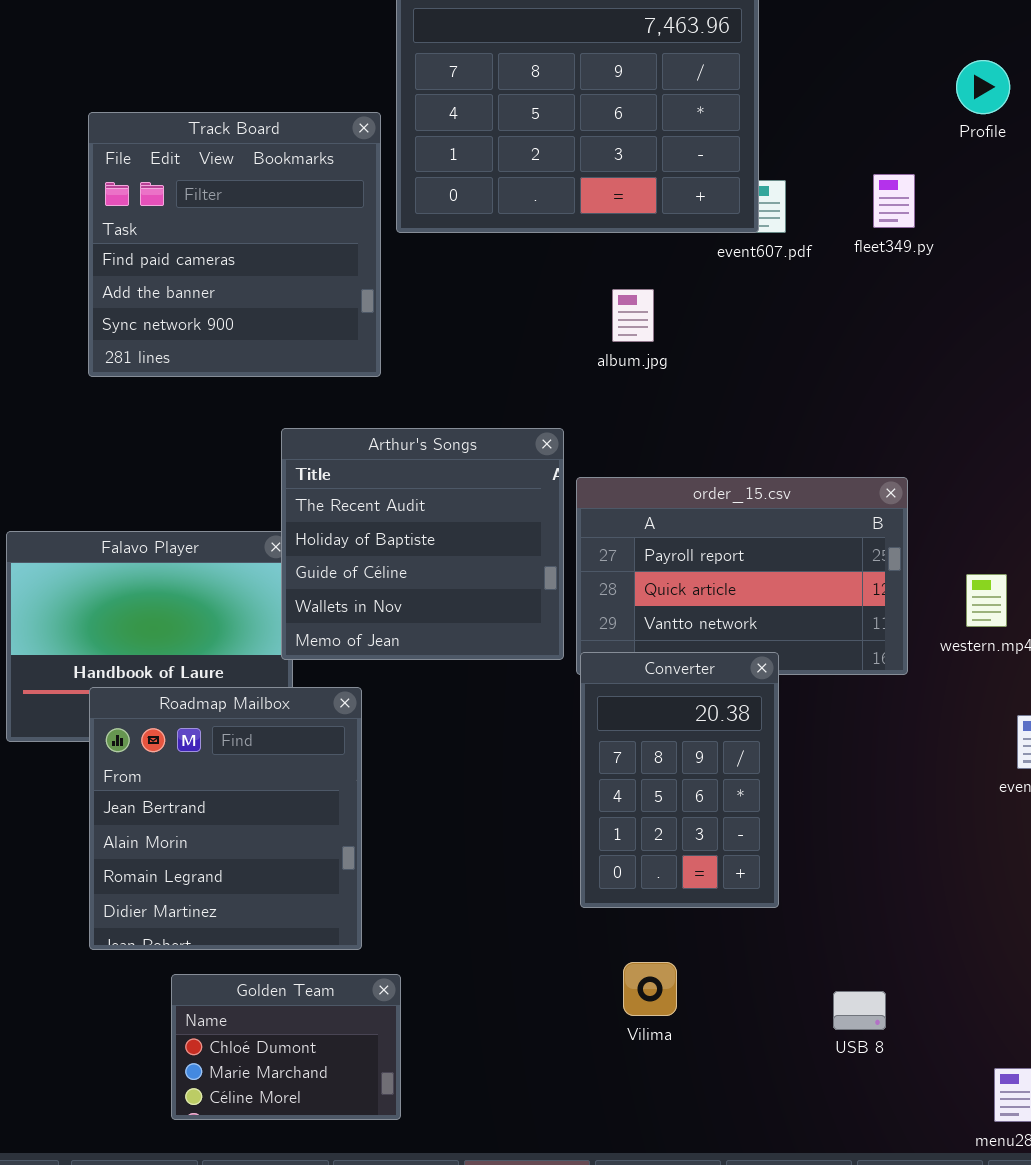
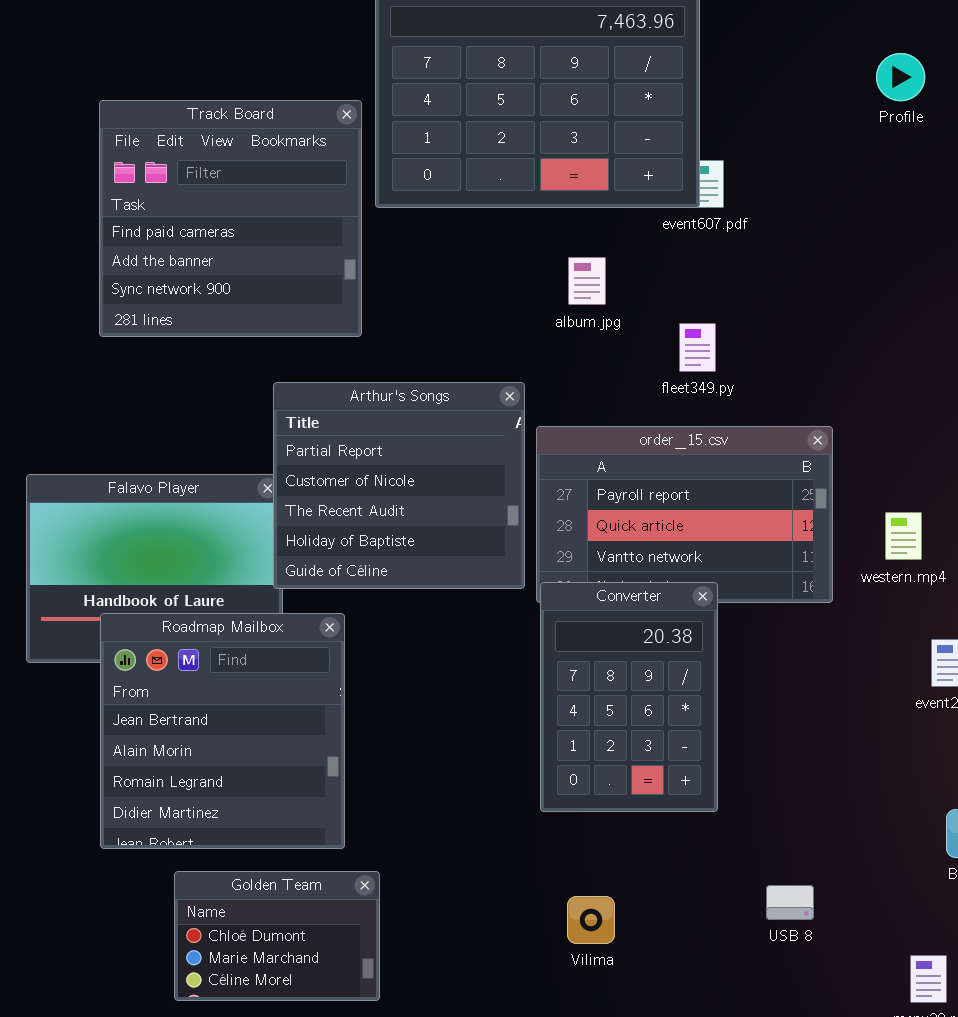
fleet349.py: [873,174,915,228] -> [679,323,716,372], moved
Arthur's Songs: [281,428,564,660] -> [273,382,525,589], scrolled up 2 rows
Vilima: [623,962,677,1016] -> [567,896,615,944], moved

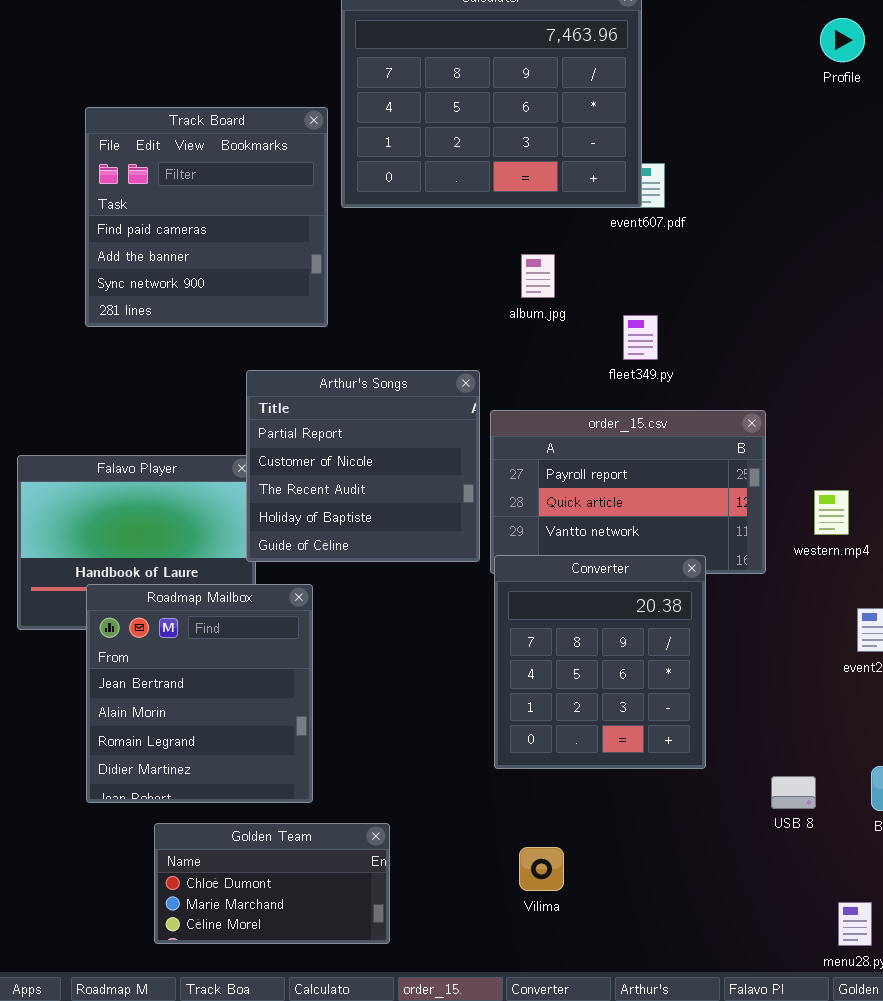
Profile: [876,53,925,101] -> [820,18,865,62], moved
Converter: [540,582,718,812] -> [494,555,706,769], resized
Golden Team: [174,871,380,1001] -> [154,823,390,944], resized
USB 8: [766,885,814,920] -> [771,776,816,809], moved

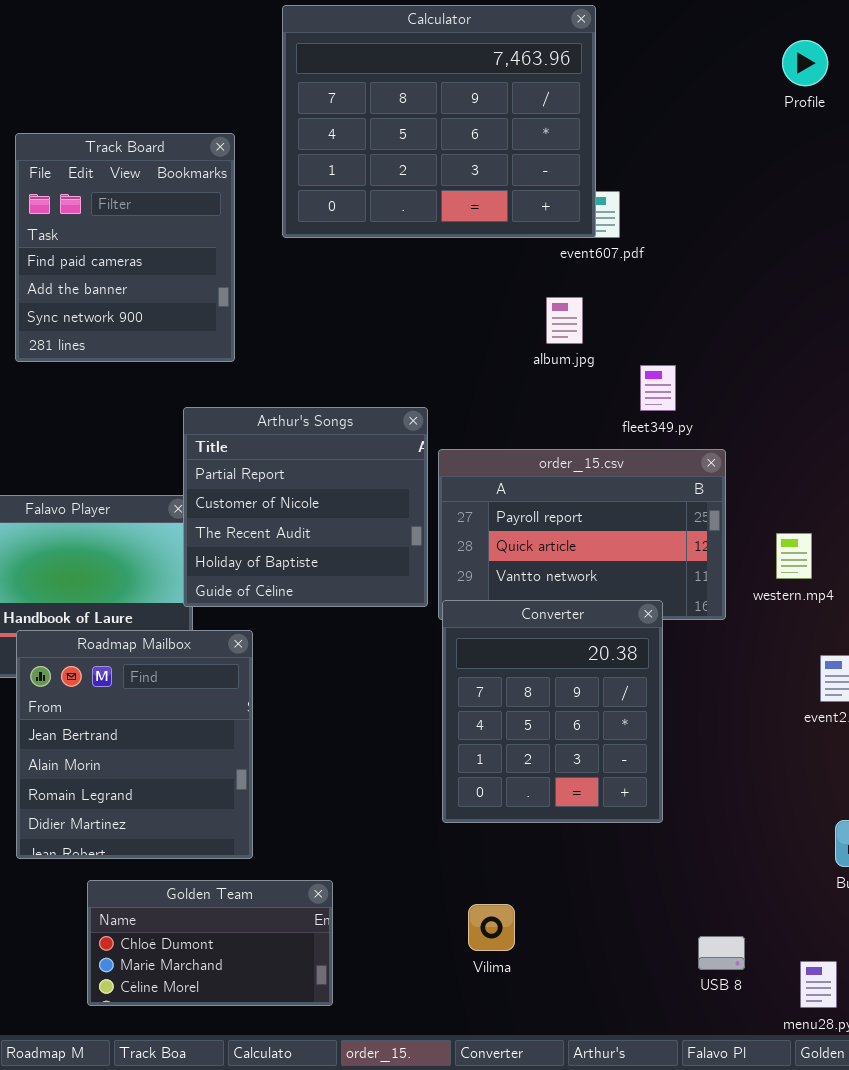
Track Board: [85,107,328,327] -> [15,133,235,362], resized
album.jpg: [521,254,555,298] -> [546,297,583,344], moved
fleet349.py: [623,315,658,360] -> [640,365,676,411], moved
USB 8: [771,776,816,809] -> [698,936,745,970], moved

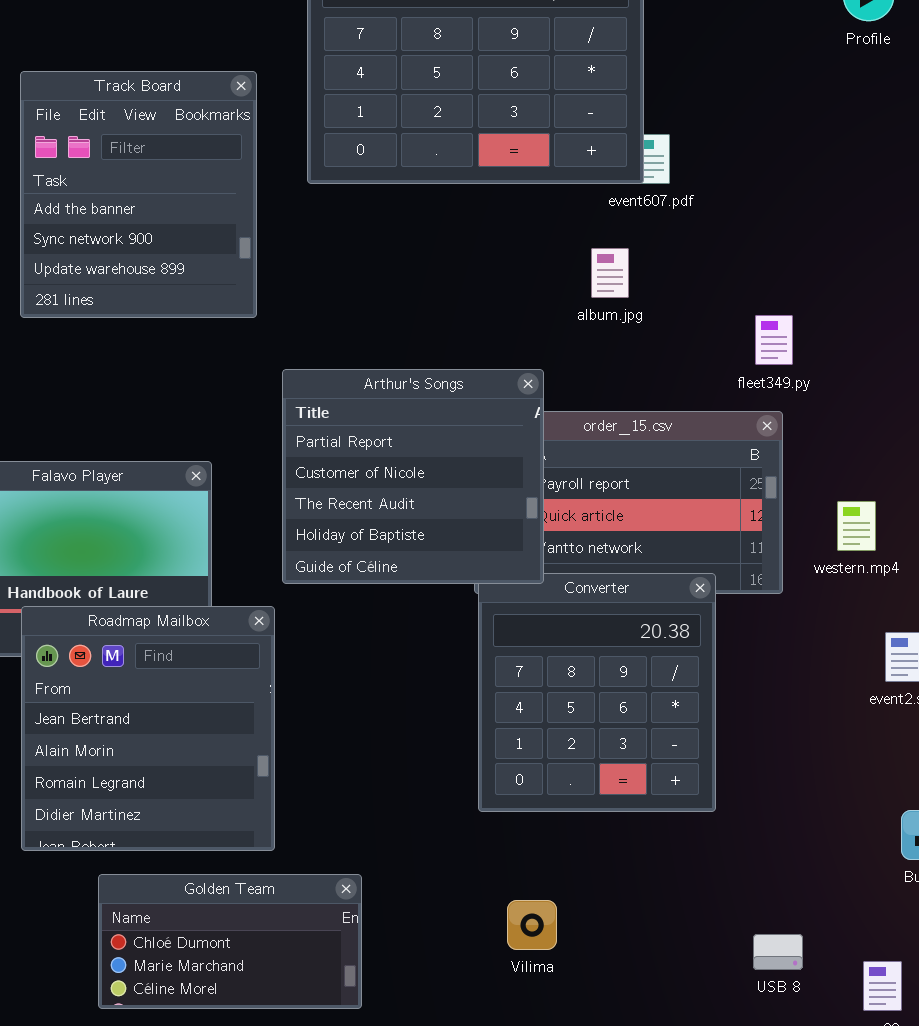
Track Board: [15,133,235,362] -> [20,71,257,318], scrolled down 1 row
fleet349.py: [640,365,676,411] -> [755,315,793,365], moved
Arthur's Songs: [183,407,428,607] -> [282,369,544,584], moved

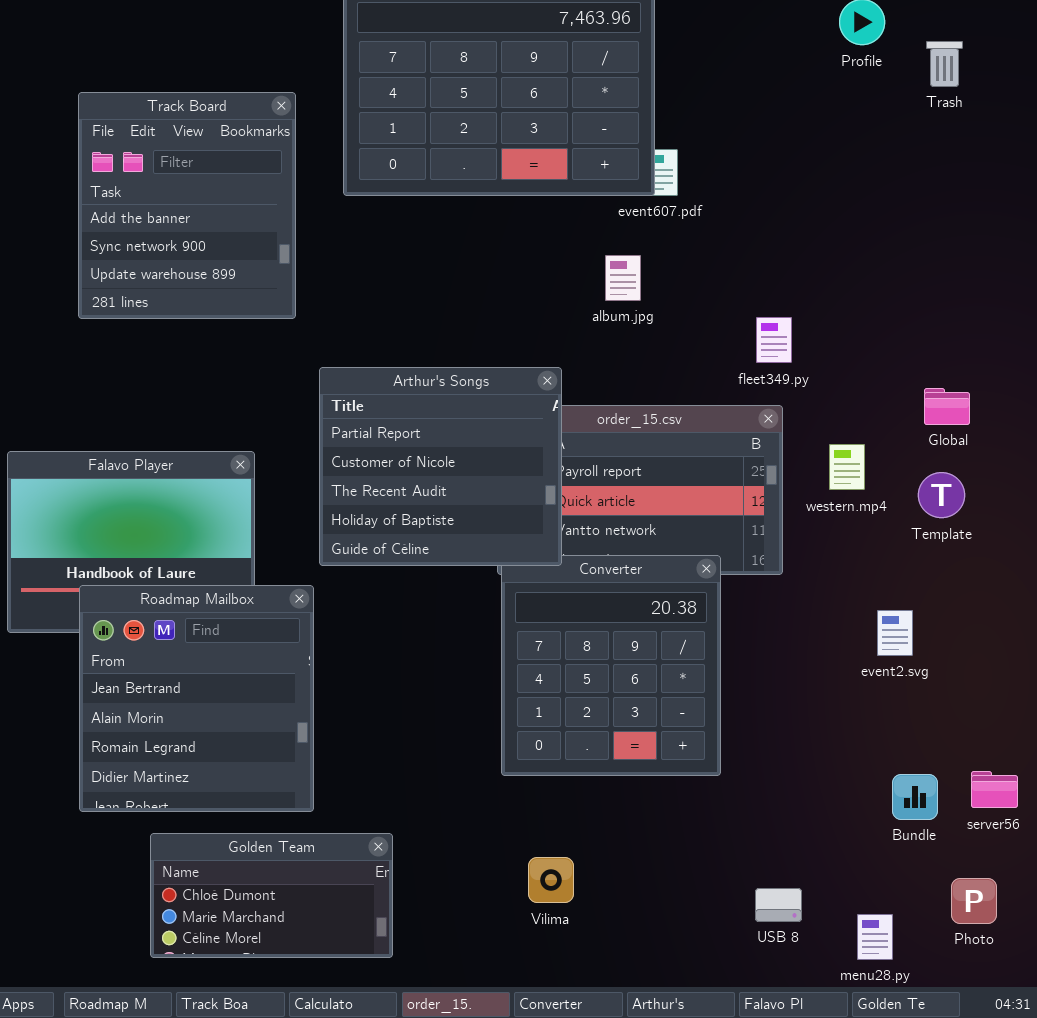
western.mp4: [837,501,876,551] -> [829,444,865,490], moved

